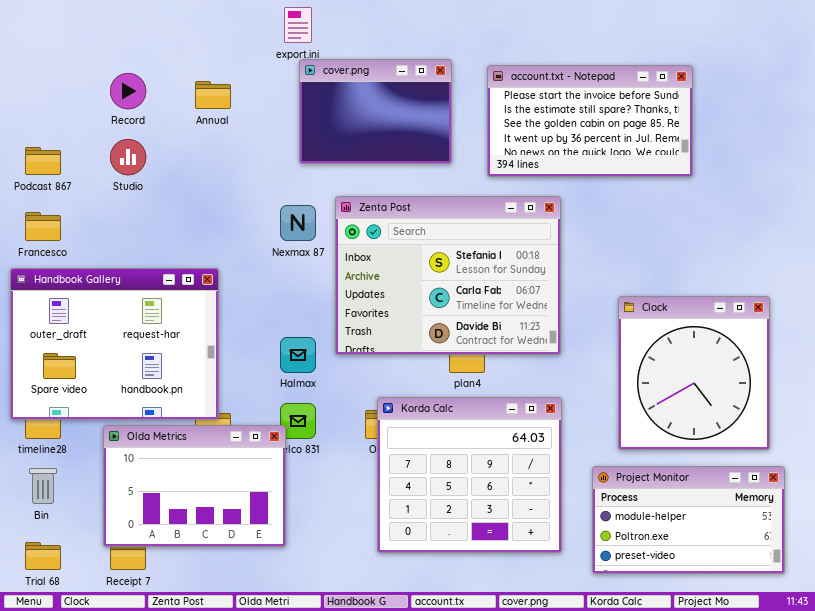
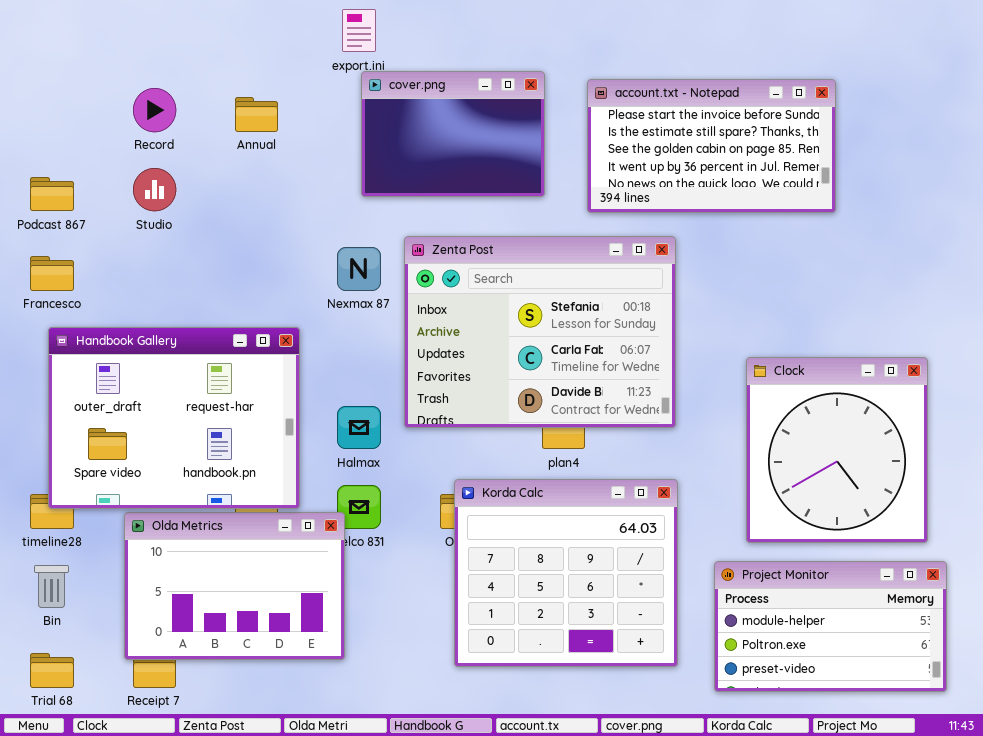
Handbook Gallery: [10,268,219,420] -> [48,327,300,509], moved

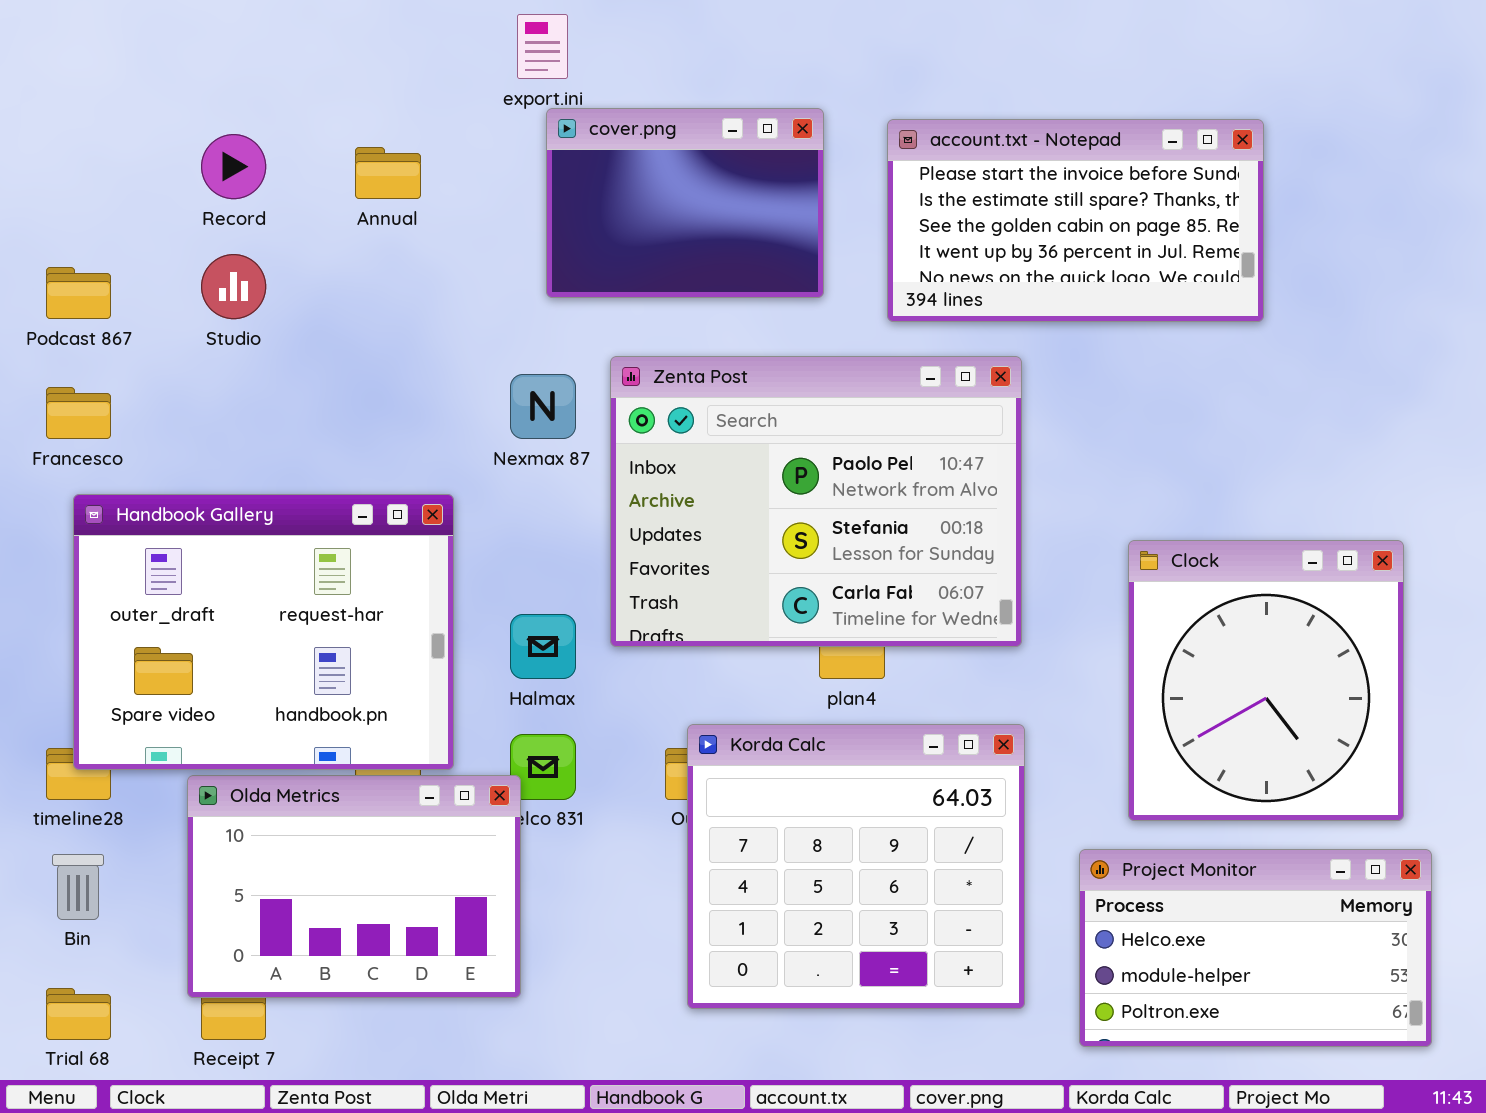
Zenta Post: [404,236,676,428] -> [610,356,1022,647], scrolled up 1 row
Project Monitor: [714,561,947,692] -> [1079,849,1432,1047], scrolled up 1 row

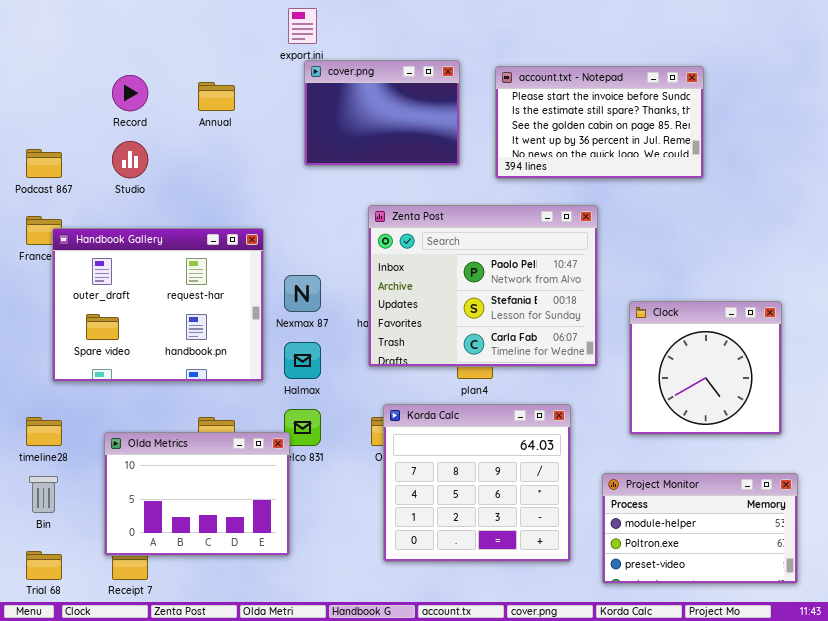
Zenta Post: [610,356,1022,647] -> [368,205,598,367], moved
Nexmax 87: [510,374,576,439] -> [284,275,321,312], moved
Handbook Gallery: [73,494,454,770] -> [52,228,264,382], moved
Clock: [1128,540,1404,821] -> [629,301,782,435], resized
Project Monitor: [1079,849,1432,1047] -> [602,473,798,584], scrolled down 1 row

